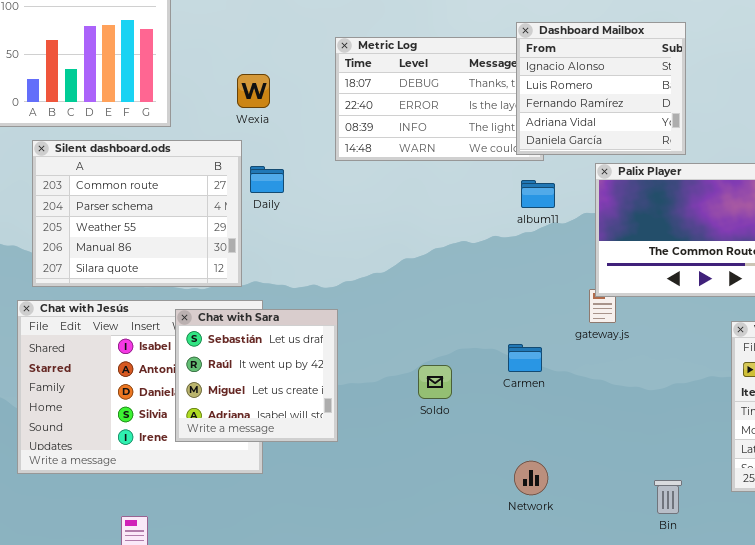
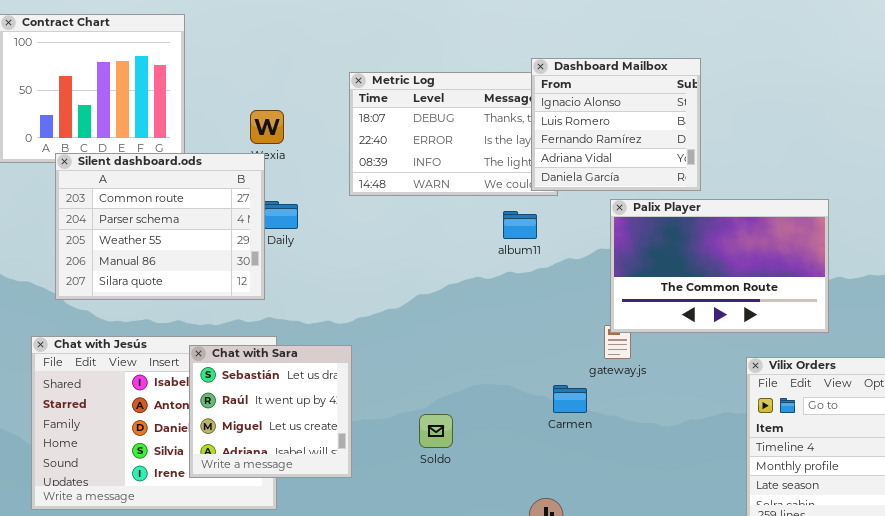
Silent dashboard.ods: [32,140,242,287] -> [55,153,265,300], moved
album11: [521,180,555,208] -> [503,211,537,239], moved
Carmen: [508,344,542,372] -> [553,385,587,413], moved
Soldo: [418,365,452,399] -> [419,414,453,448], moved

